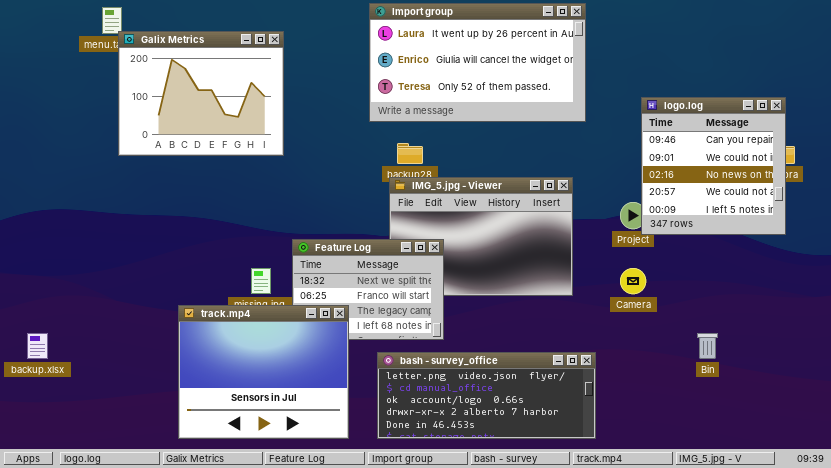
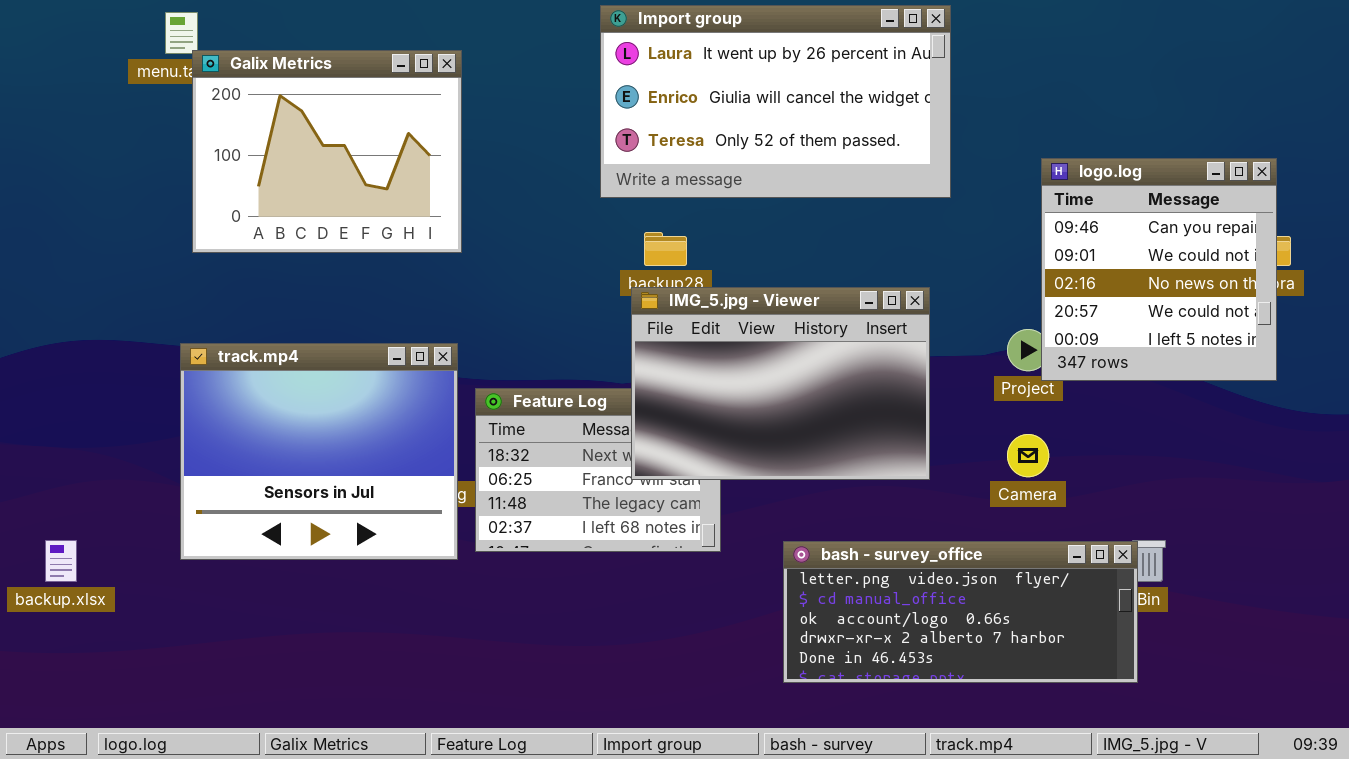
IMG_5.jpg - Viewer: [389,177,573,296] -> [631,287,930,480], raised
track.mp4: [178,305,349,439] -> [180,343,458,560], moved
bash - survey_office: [377,352,596,439] -> [783,541,1138,683], moved

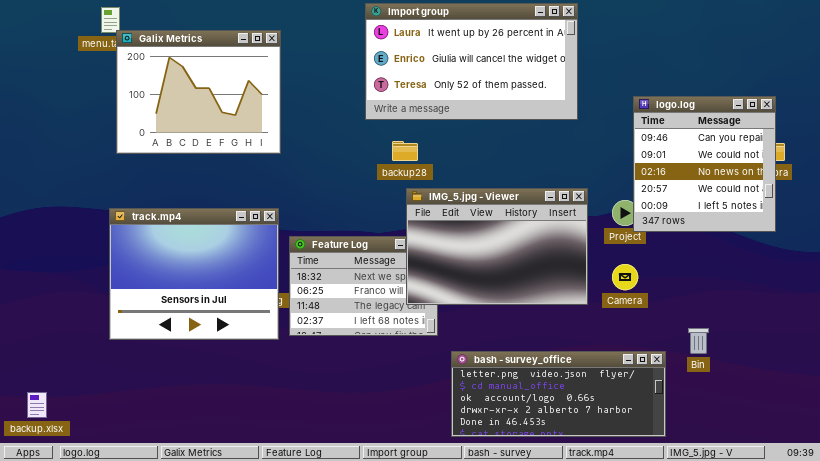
IMG_5.jpg - Viewer: [631,287,930,480] -> [406,188,588,305], moved
backup.xlsx: [45,540,77,582] -> [27,392,47,418], moved
bash - survey_office: [783,541,1138,683] -> [451,351,666,437], moved

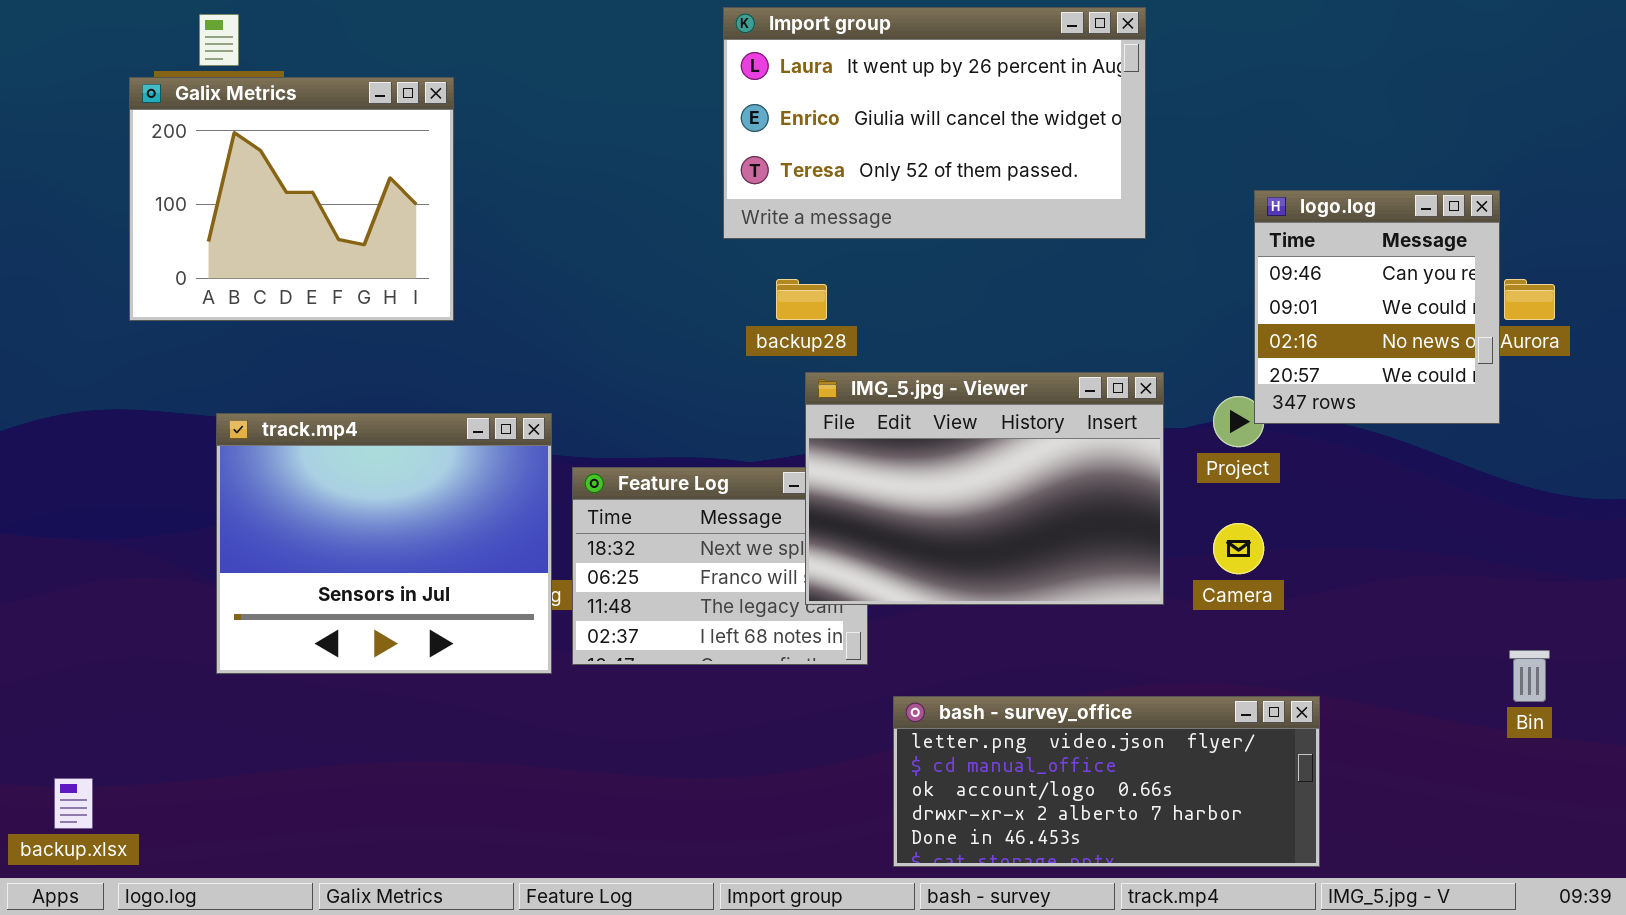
Galix Metrics: [116,30,281,154] -> [129,77,454,321], moved
logo.log: [633,96,776,232] -> [1254,190,1500,424], resized
Bin: [688,328,709,354] -> [1509,650,1550,702], moved

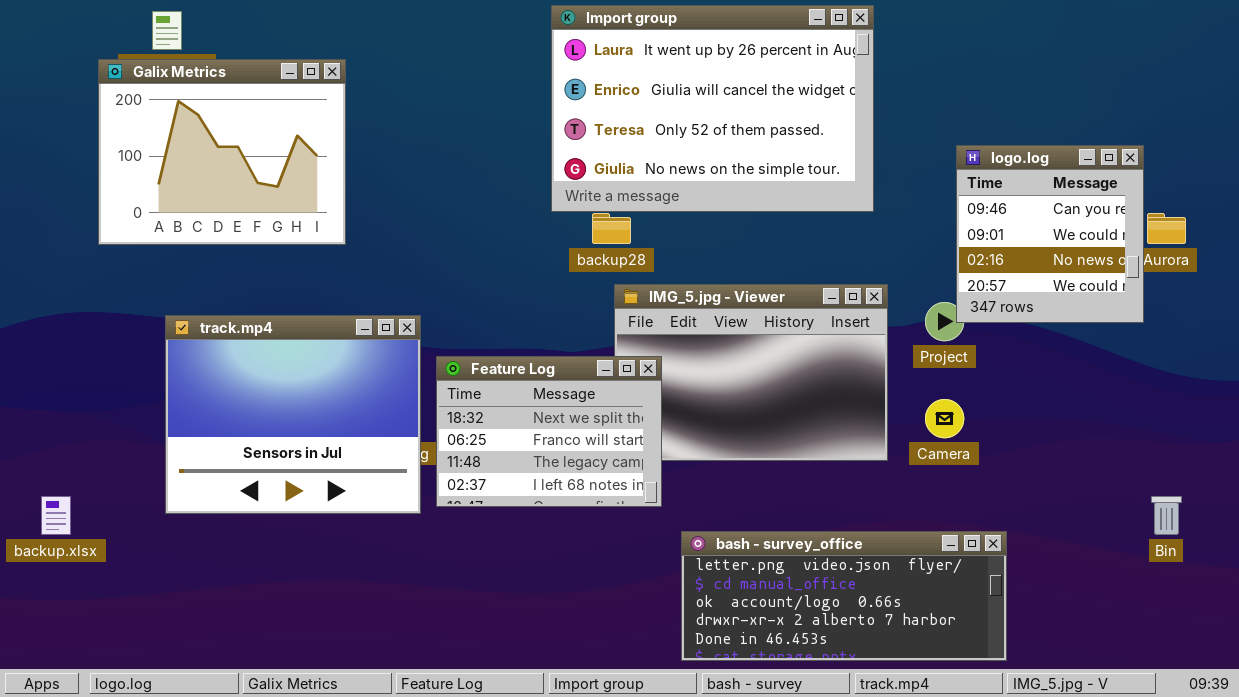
Import group: [723,7,1146,239] -> [551,5,874,212], resized
Feature Log: [572,467,868,665] -> [436,356,662,507], raised
backup.xlsx: [54,778,93,829] -> [41,496,71,535], moved

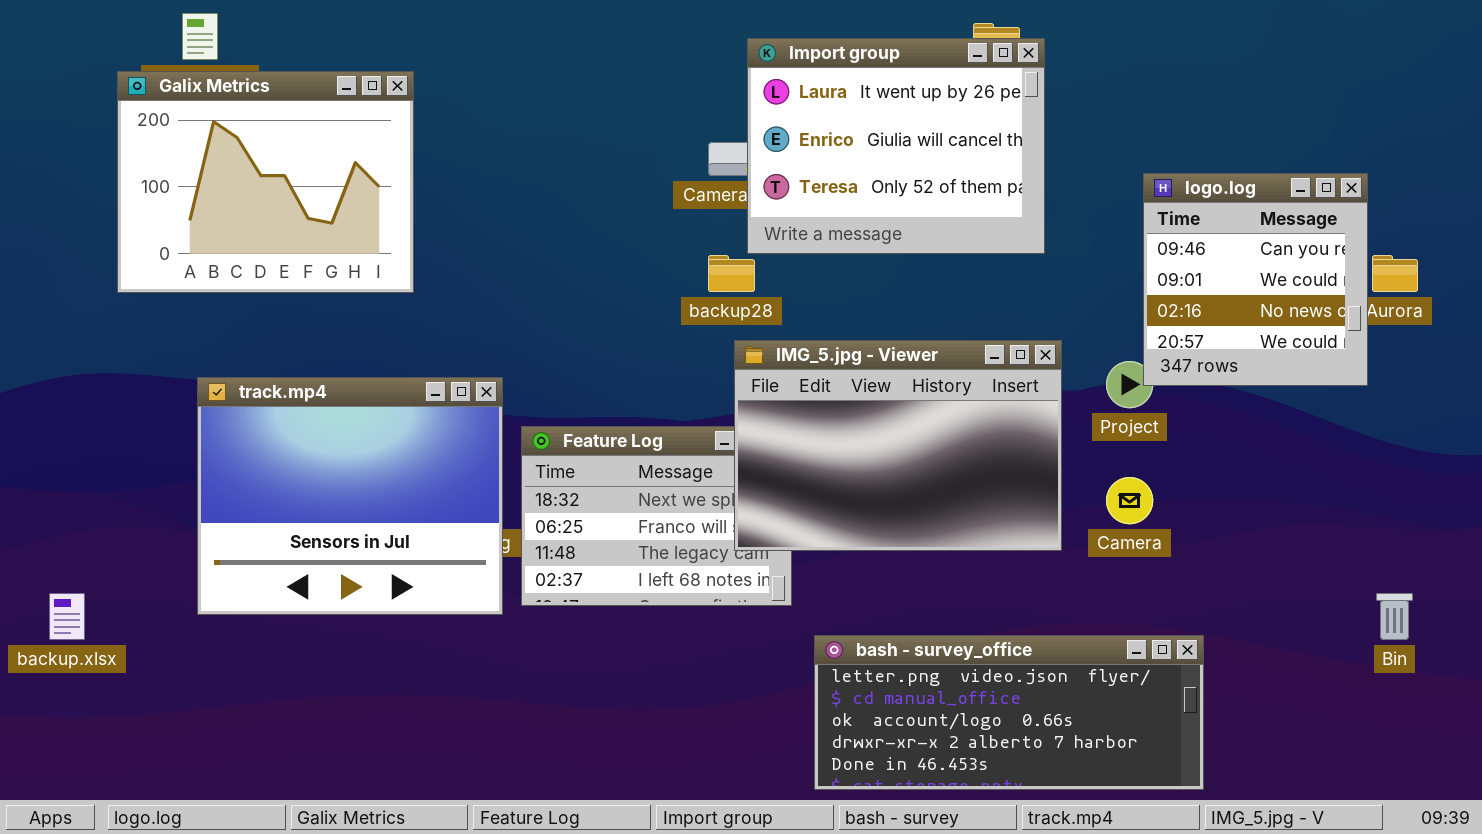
Import group: [551,5,874,212] -> [747,38,1045,254], resized
IMG_5.jpg - Viewer: [614,284,888,461] -> [734,340,1062,551], raised

